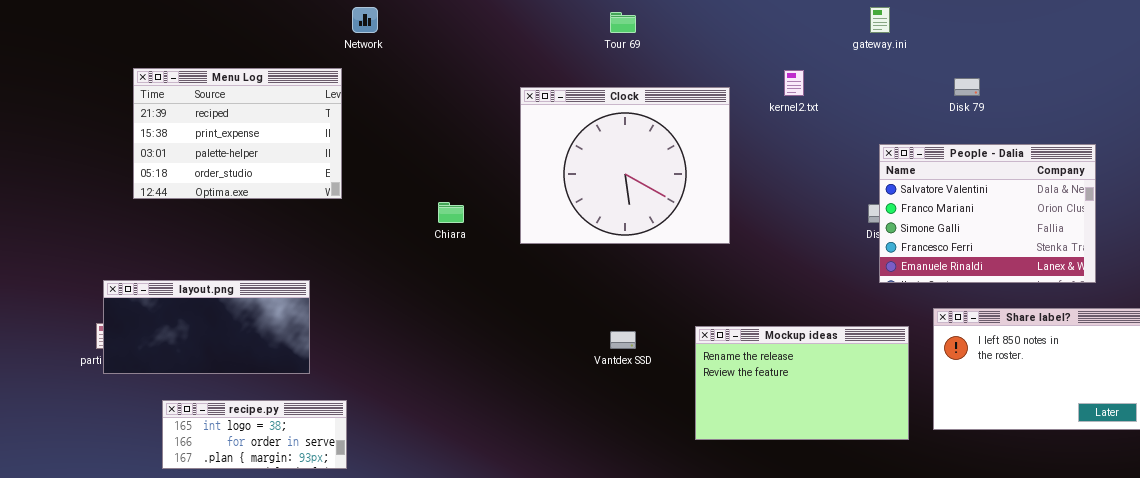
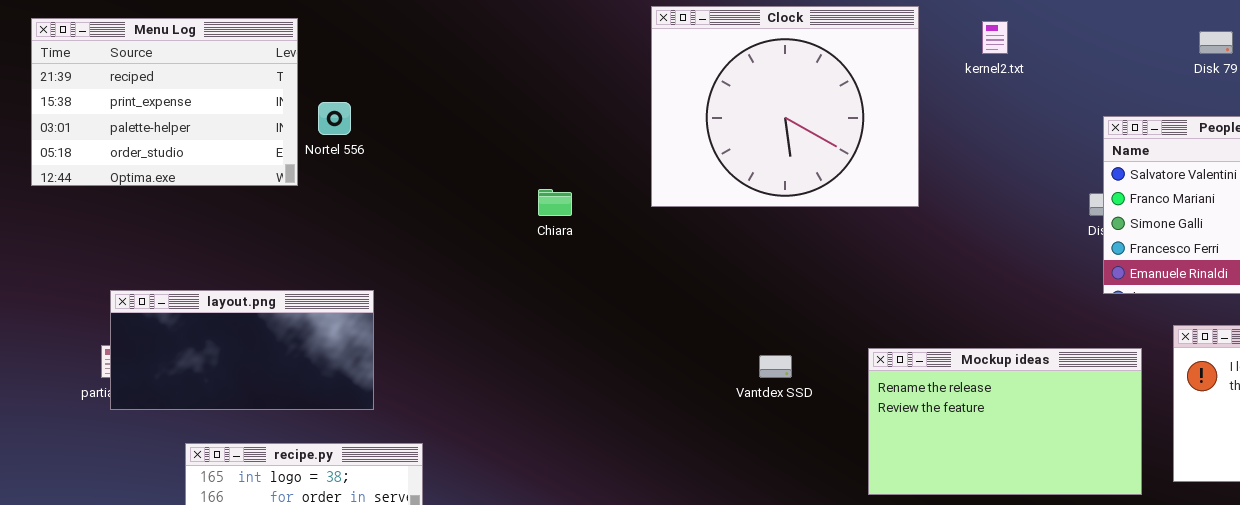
Menu Log: [133,68,342,199] -> [31,18,298,186], moved
Clock: [520,87,730,244] -> [651,6,919,207], moved

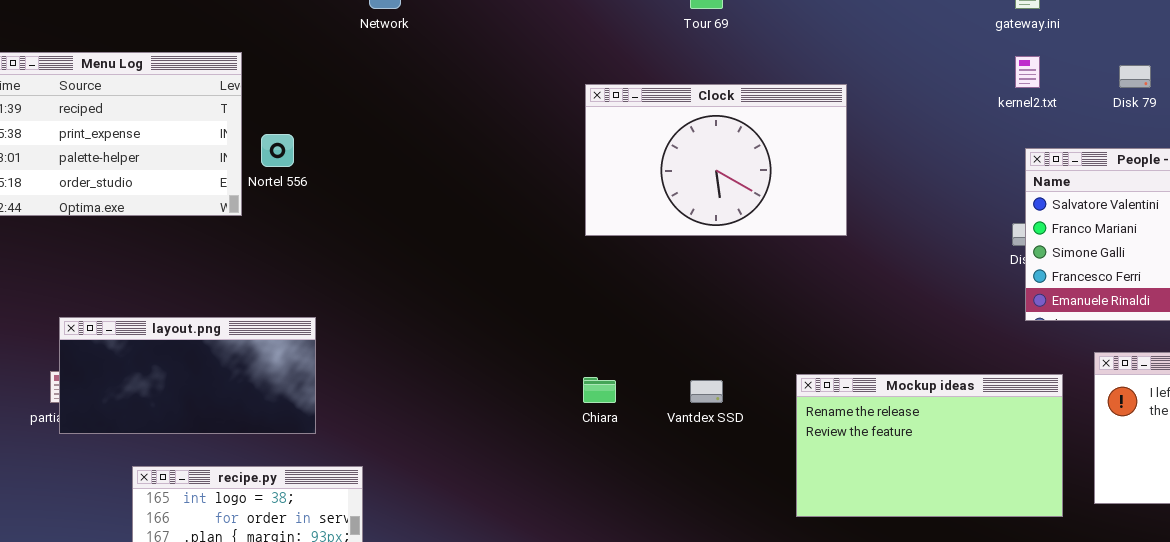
Clock: [651,6,919,207] -> [585,84,847,236], resized
kernel2.txt: [982,21,1008,54] -> [1015,56,1040,88], moved
Chiara: [538,189,572,216] -> [583,377,616,403], moved

